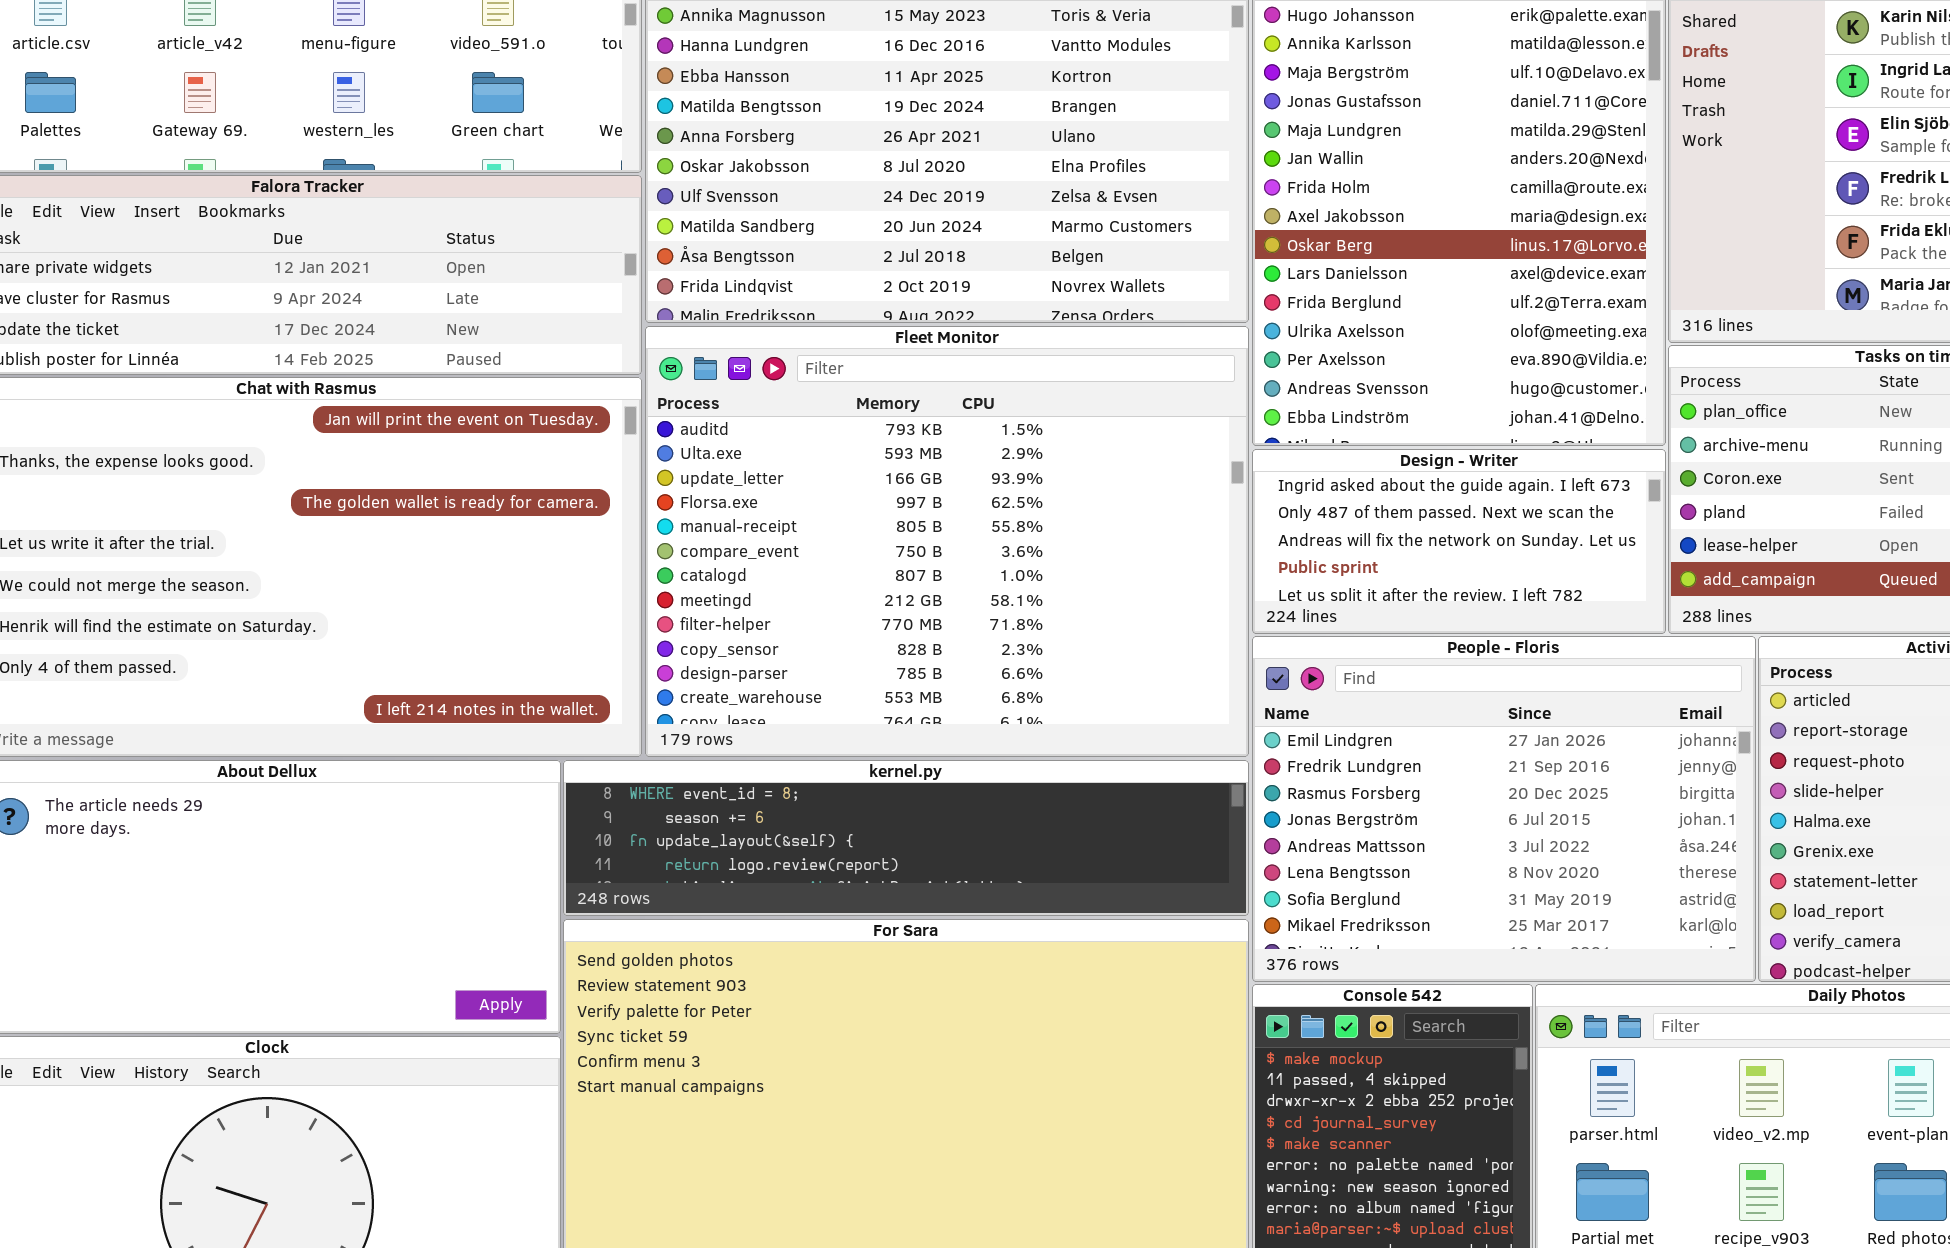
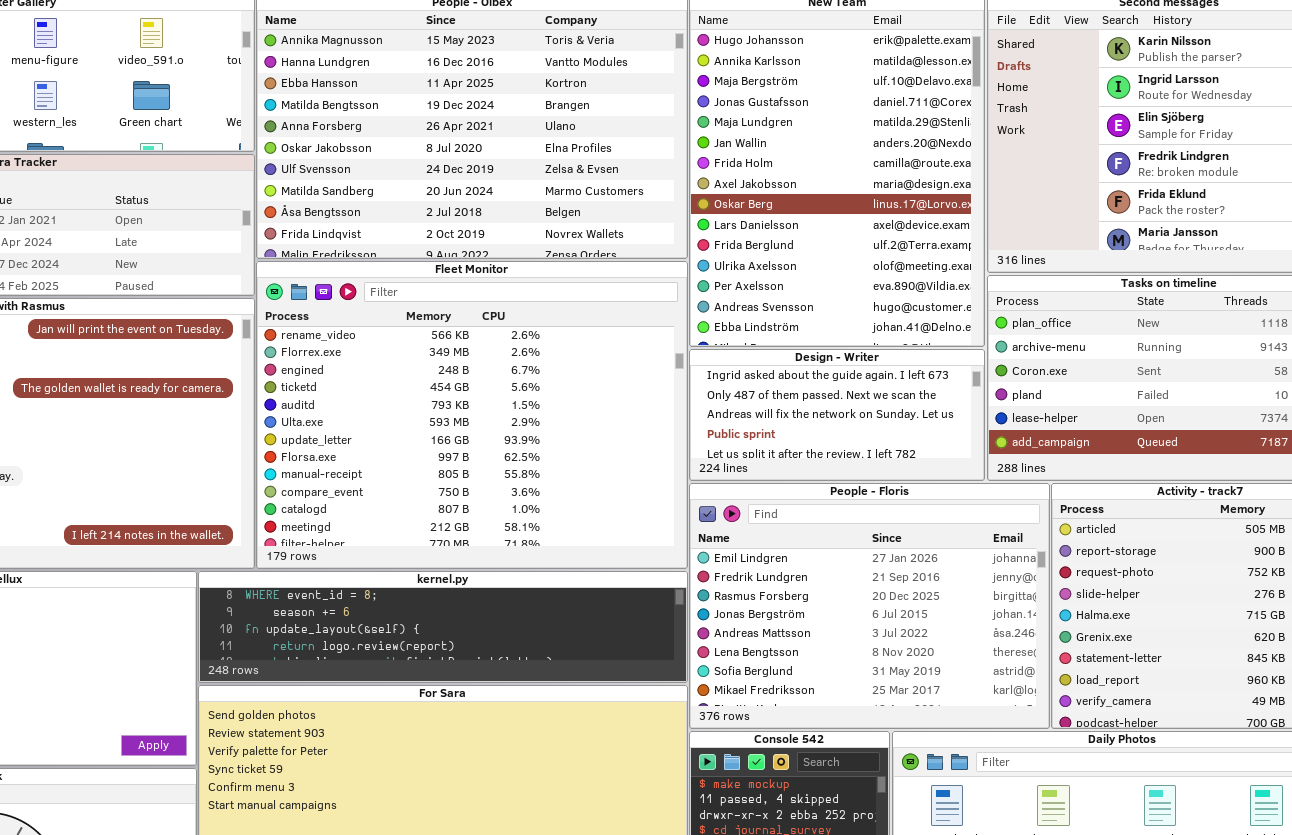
Fleet Monitor: [645,326,1249,757] -> [256,261,688,569], scrolled up 4 rows

